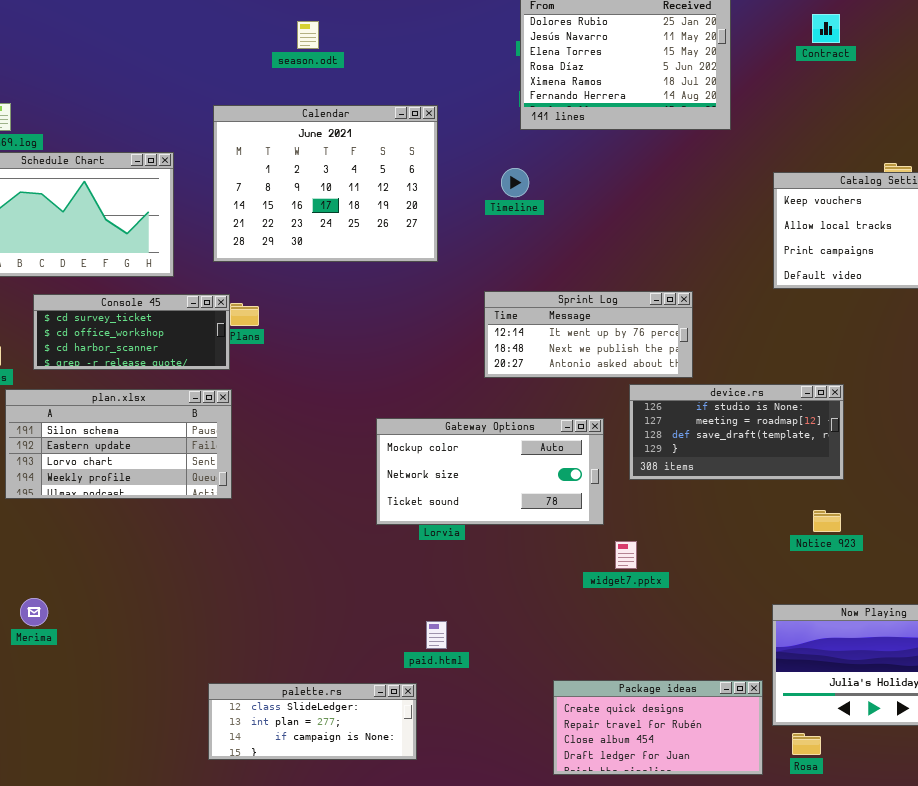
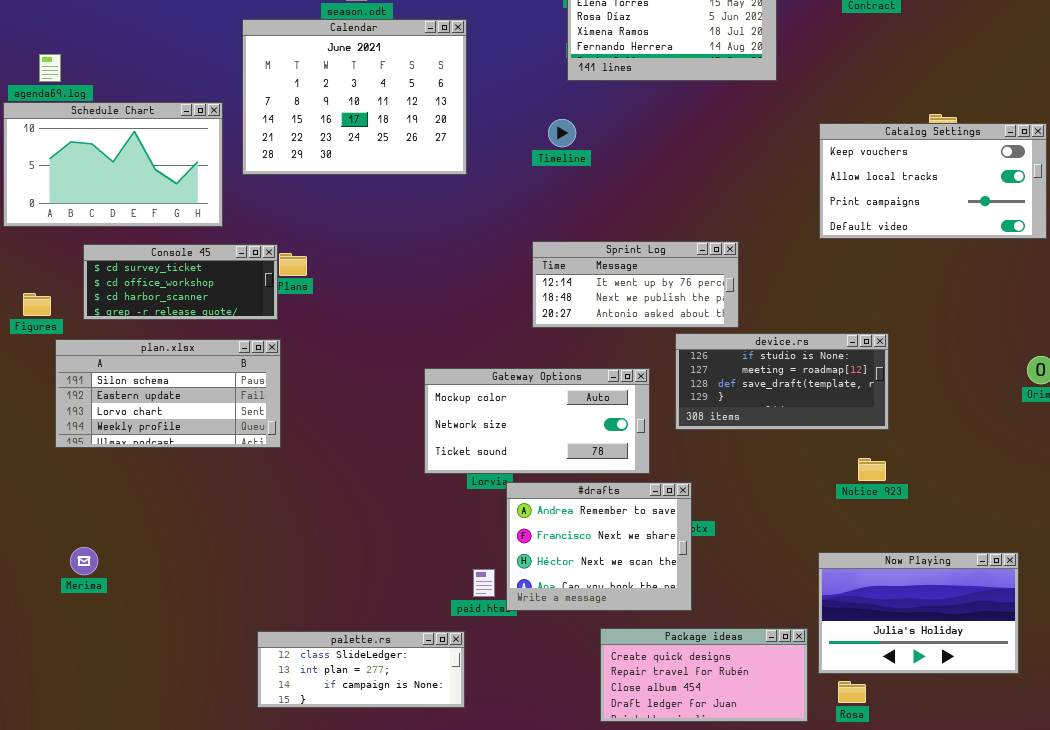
Calendar: [213,105,438,262] -> [242,19,467,175], moved
#drafts: none -> [506,482,692,611], opened

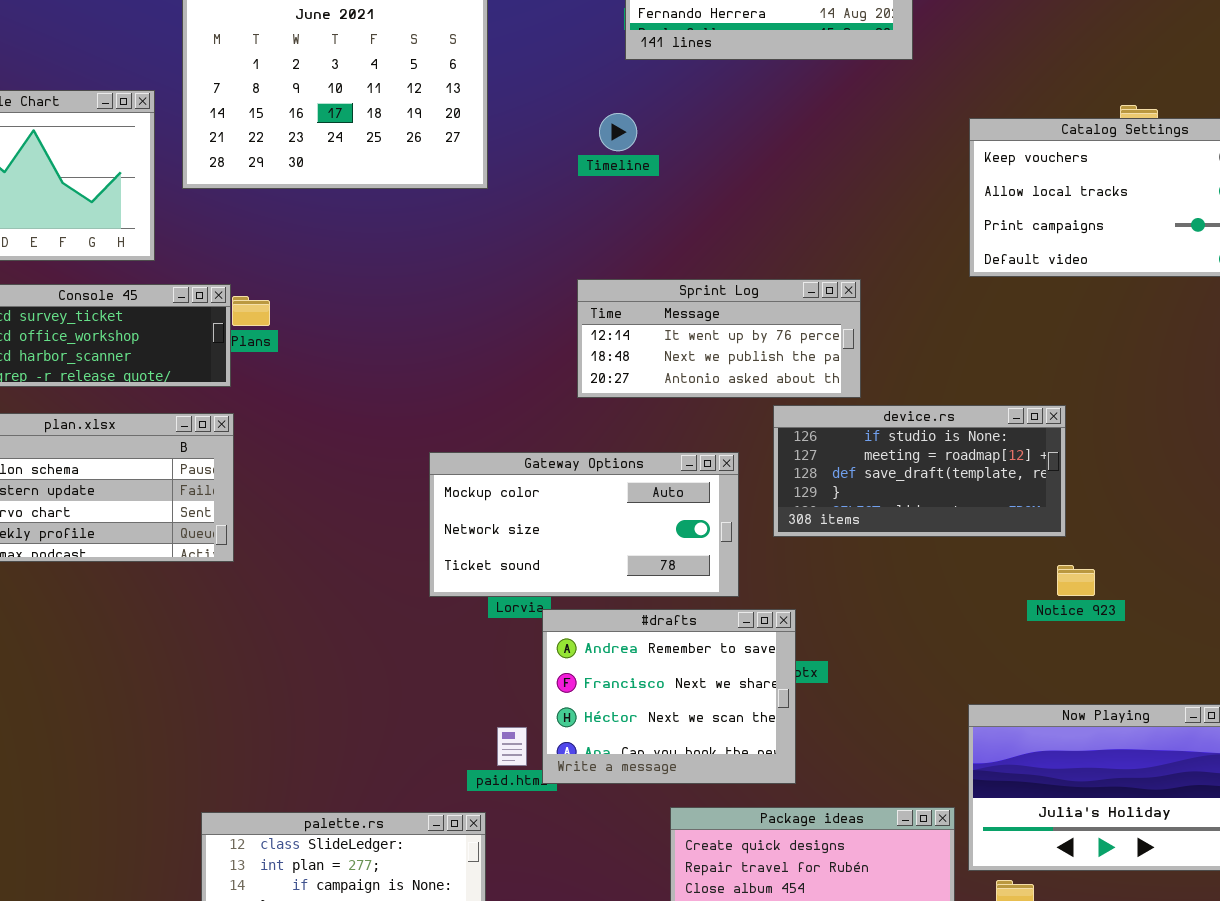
Notice 923: [858,458,886,481] -> [1057,565,1095,596], moved

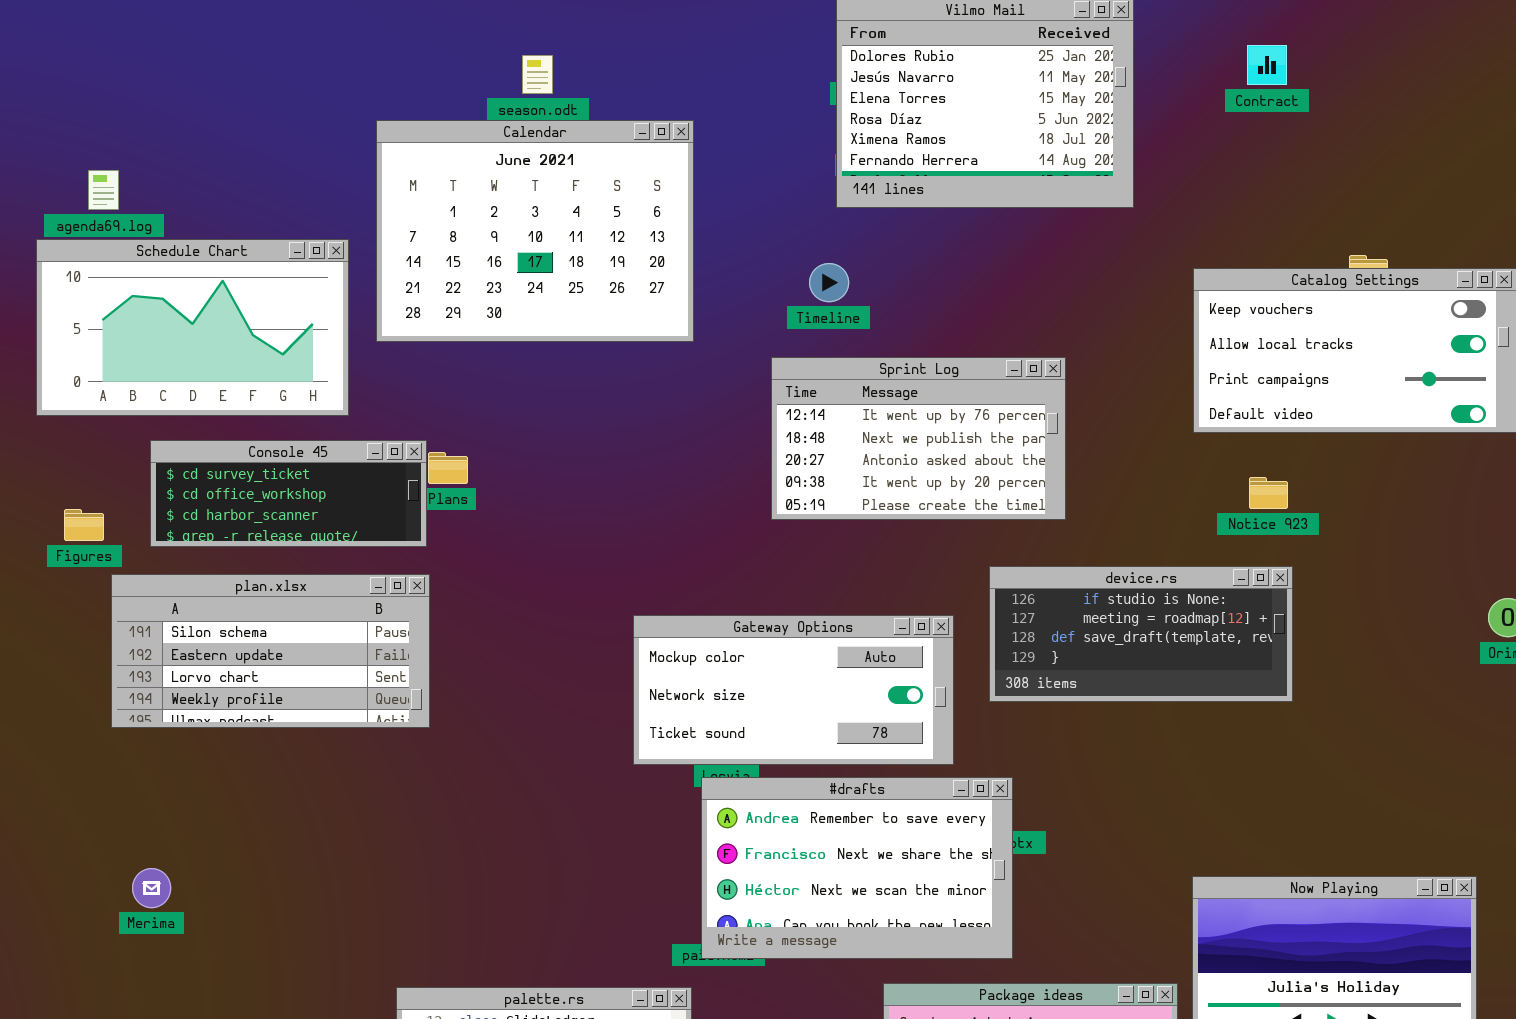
Sprint Log: [577,279,861,398] -> [771,357,1066,520], moved, resized
Notice 923: [1057,565,1095,596] -> [1249,477,1288,509], moved
#drafts: [542,609,796,784] -> [701,777,1013,959], resized

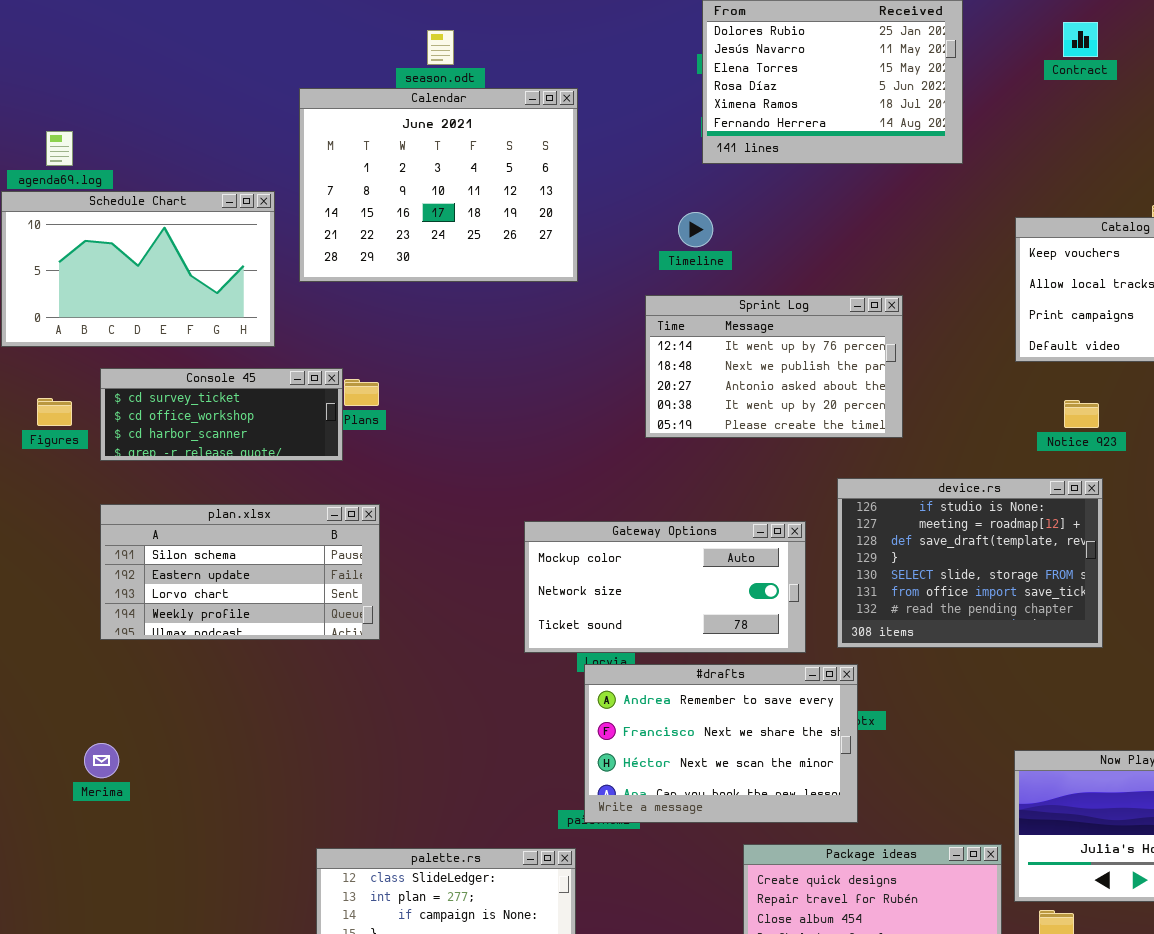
Figures: [64,509,104,541] -> [37,398,72,426], moved
device.rs: [989,566,1293,702] -> [837,478,1103,648], resized
plan.xlsx: [111,574,430,728] -> [100,504,380,640], moved

